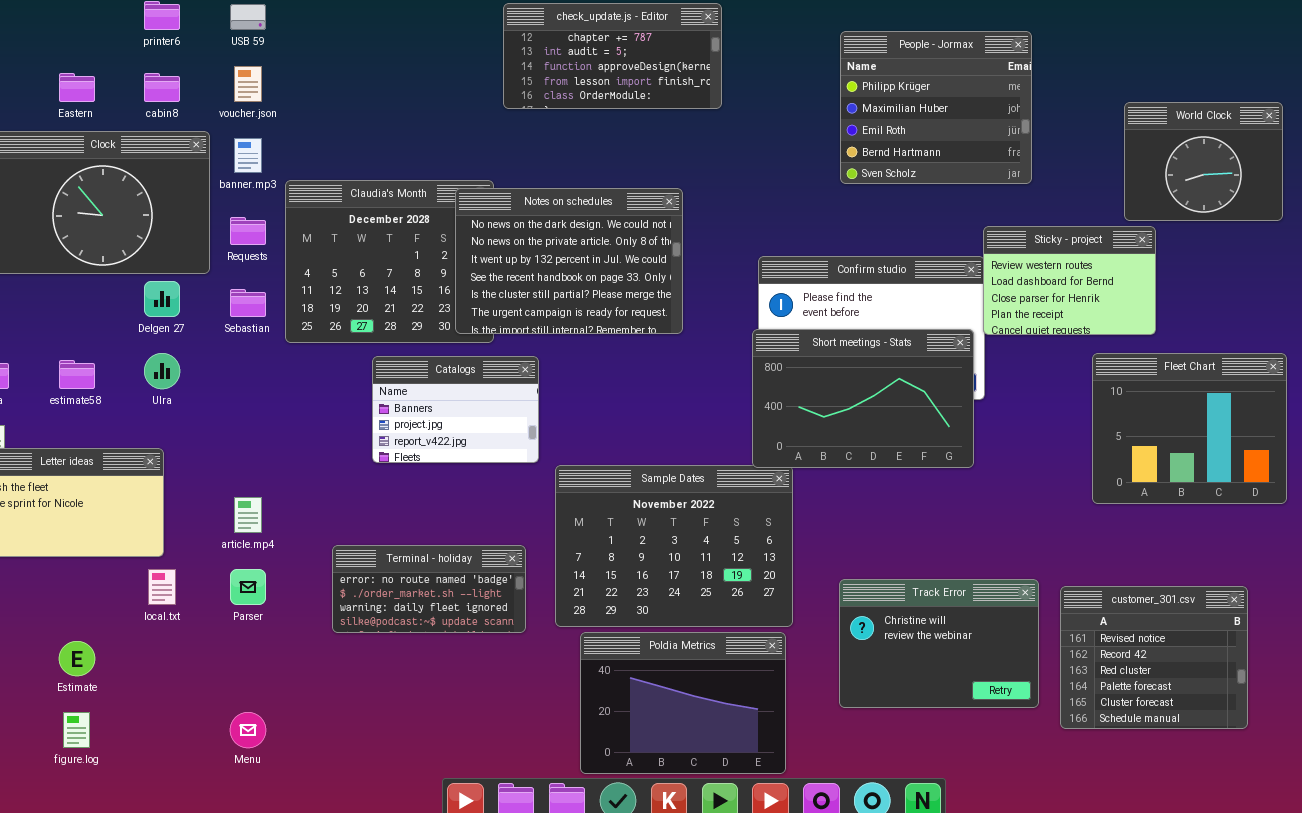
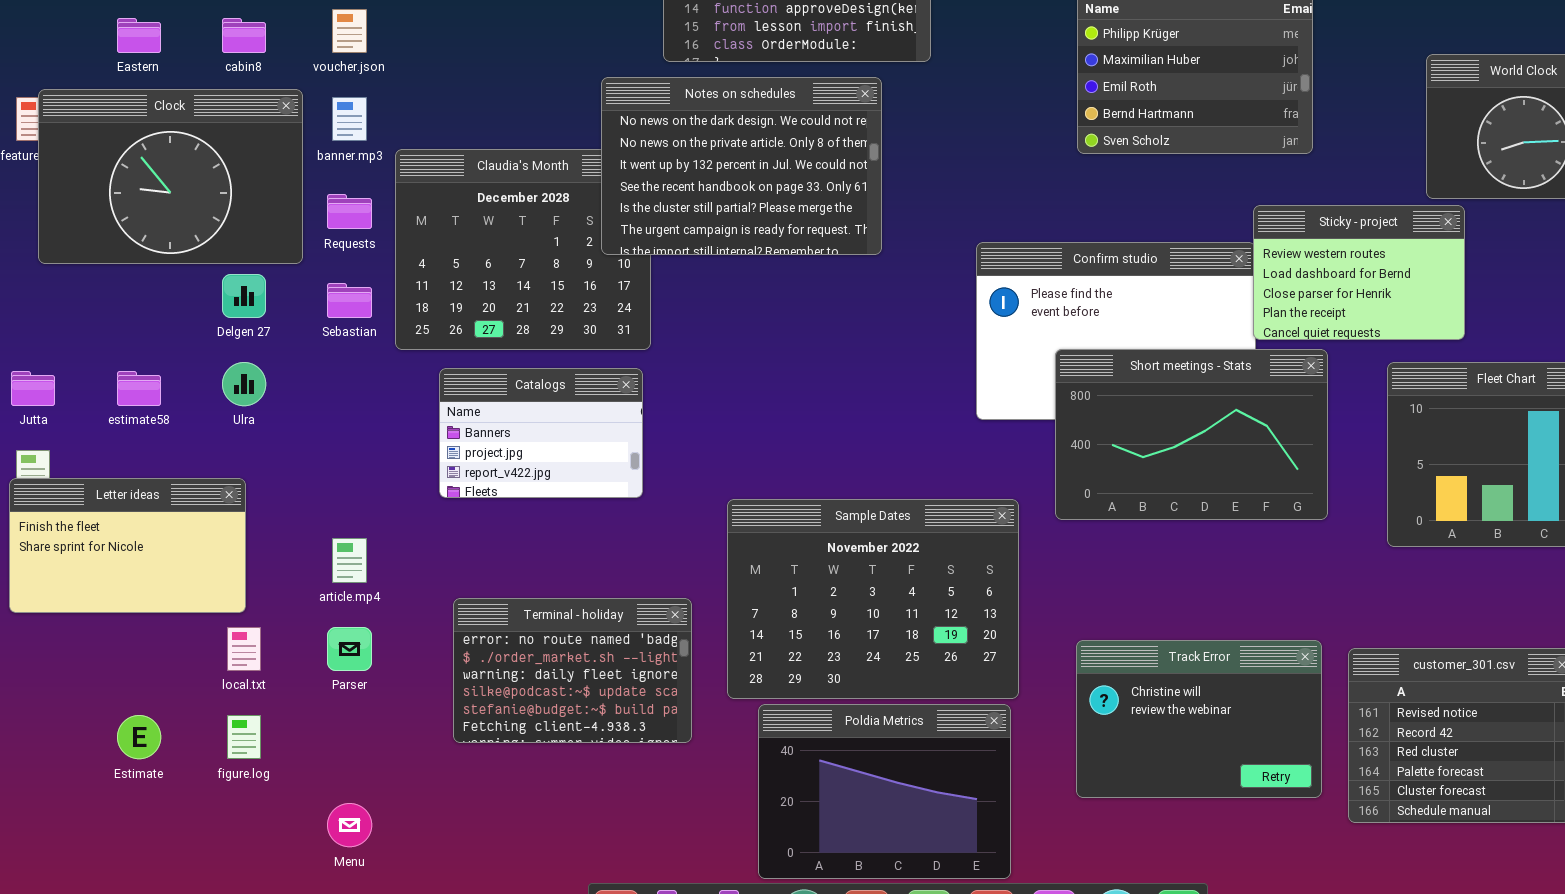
Notes on schedules: [455,188,683,334] -> [601,77,882,255], moved
Short meetings - Stats: [752,329,974,468] -> [1055,349,1328,520], moved
Catalogs: [372,356,539,463] -> [439,368,643,498], moved
Terminal - holiday: [332,545,526,633] -> [453,598,692,743], resized
figure.log: [63,712,90,748] -> [227,715,261,759], moved

